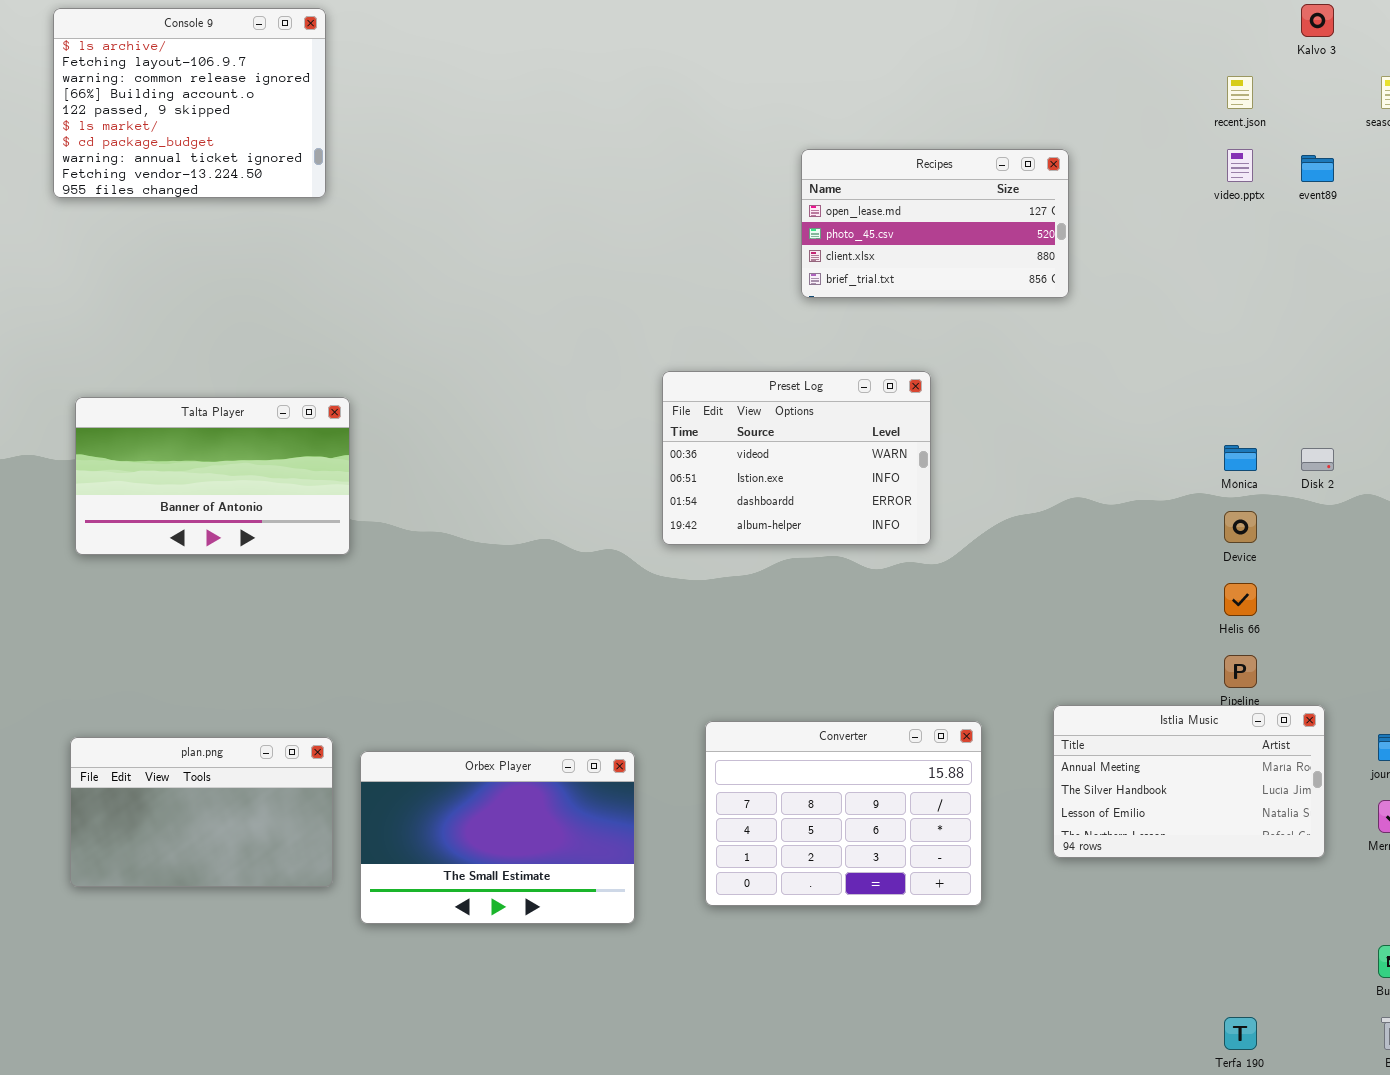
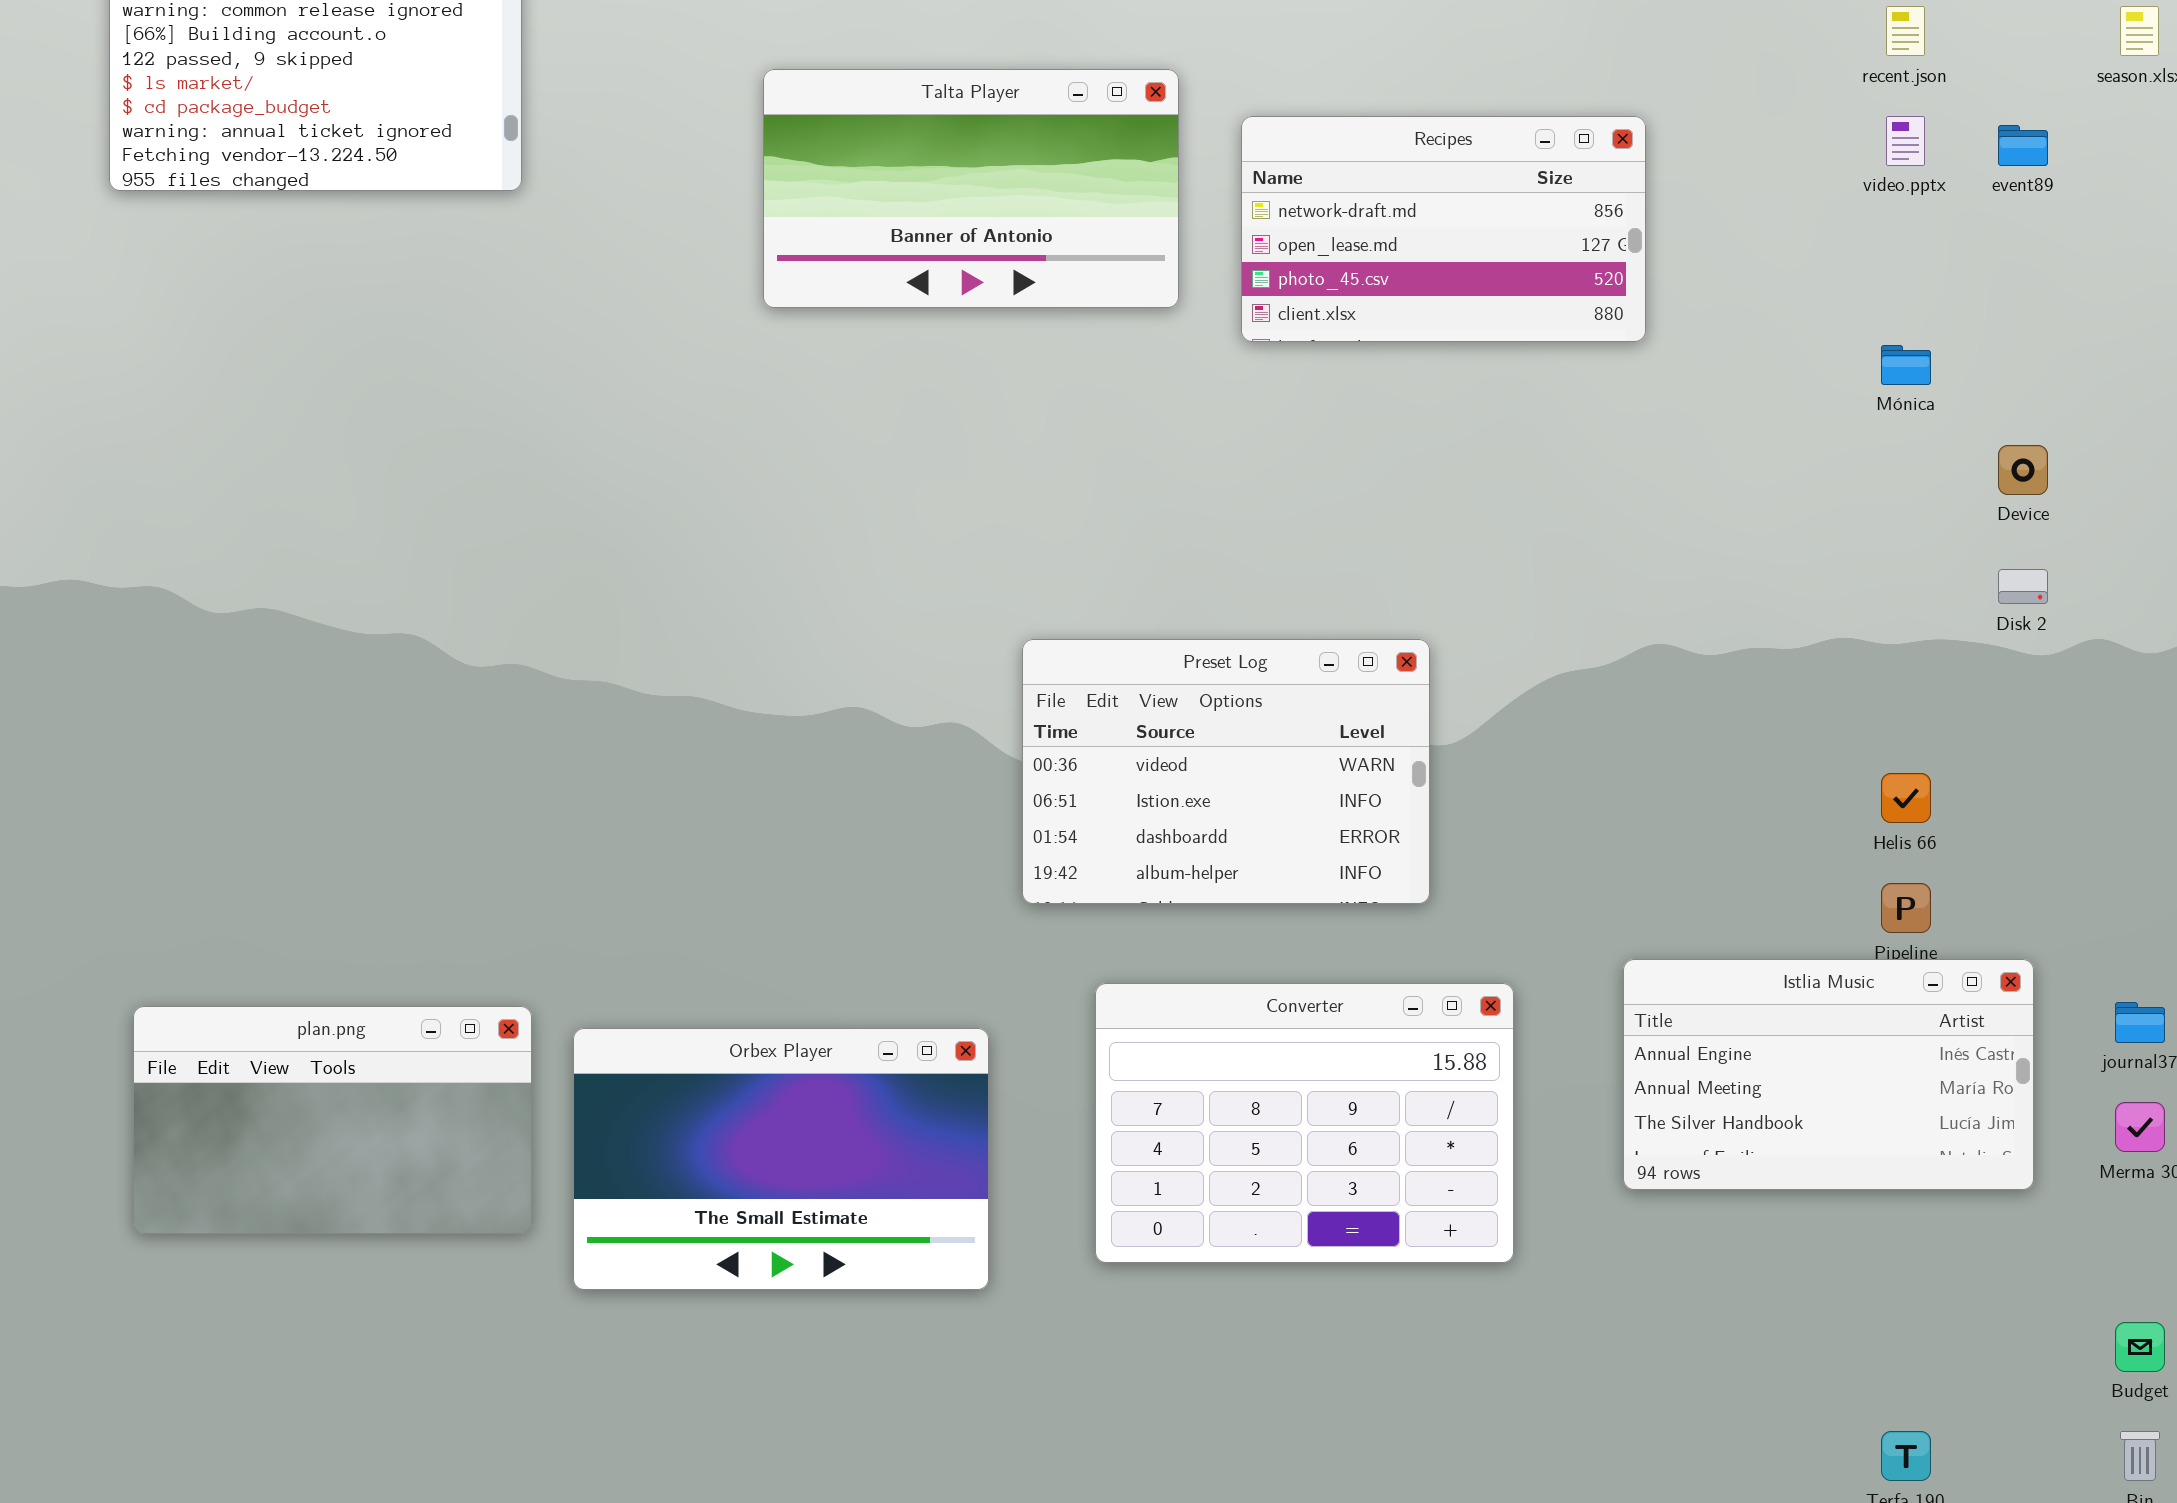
Recipes: [801,149,1069,298] -> [1241,116,1646,342], scrolled up 1 row
Preset Log: [662,371,931,545] -> [1022,639,1430,904], moved
Talta Player: [75,397,350,555] -> [763,69,1179,308], moved
Mónica: [1224,445,1257,471] -> [1881,345,1931,385], moved
Device: [1224,511,1257,543] -> [1998,445,2048,495], moved
Istlia Music: [1053,705,1325,858] -> [1623,959,2034,1190], scrolled up 1 row

